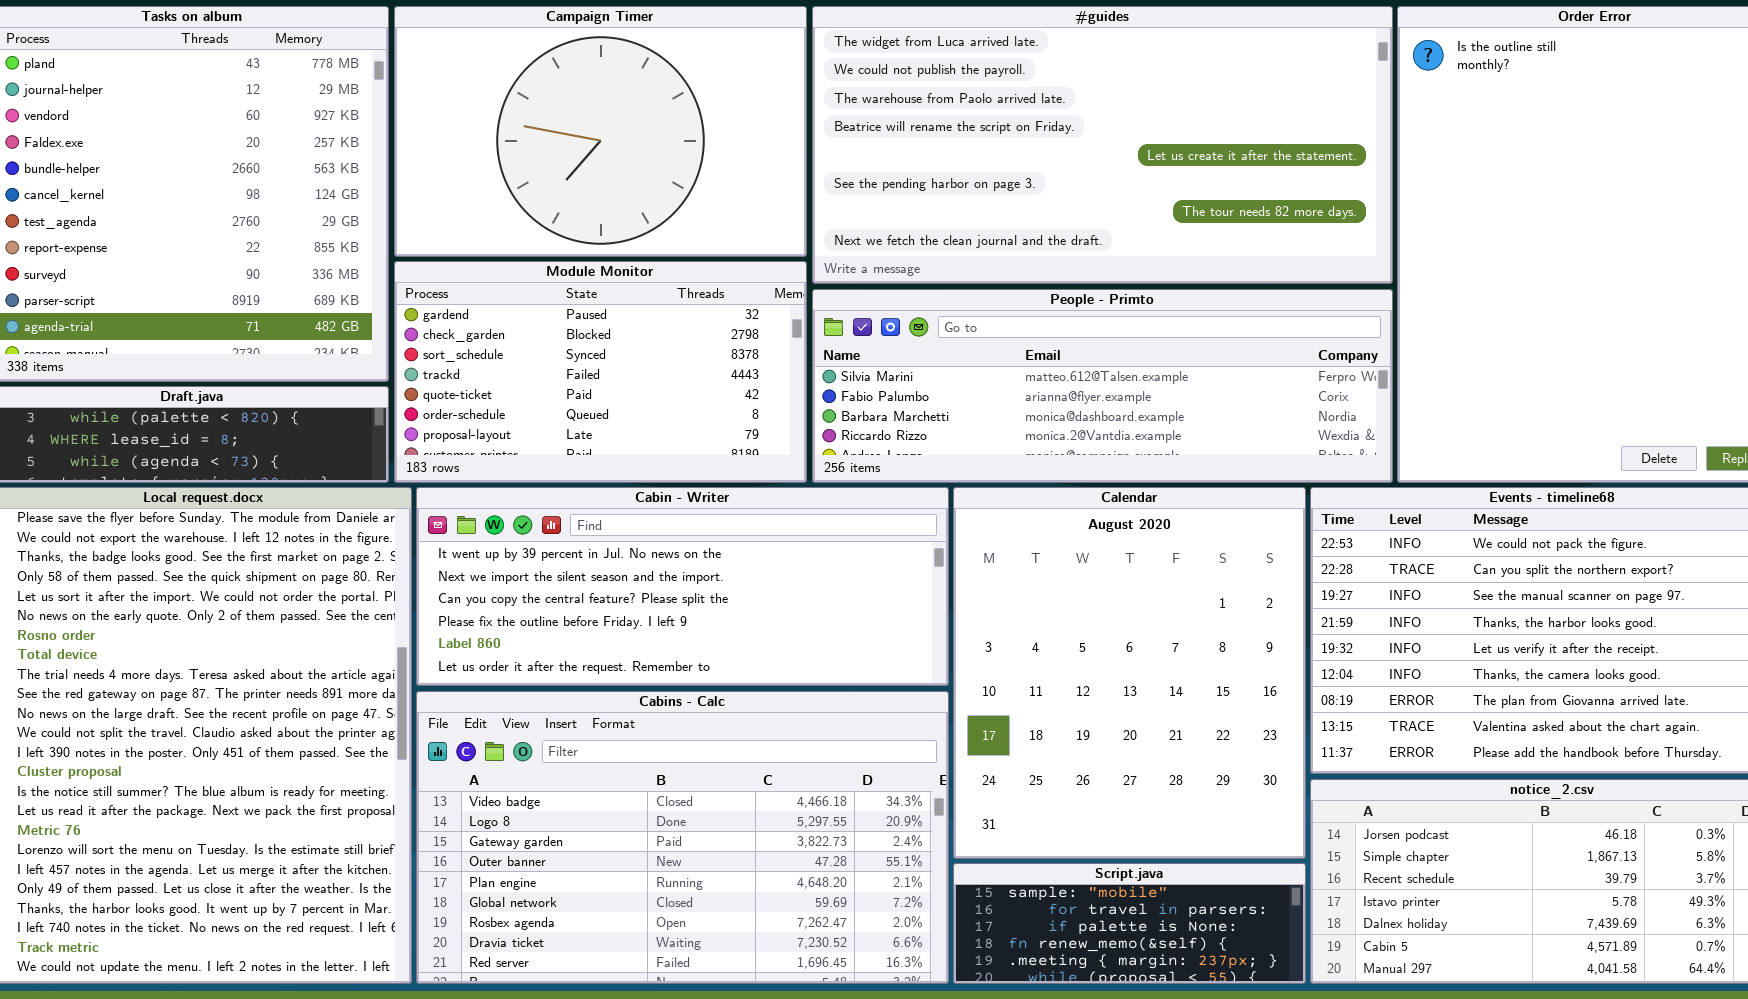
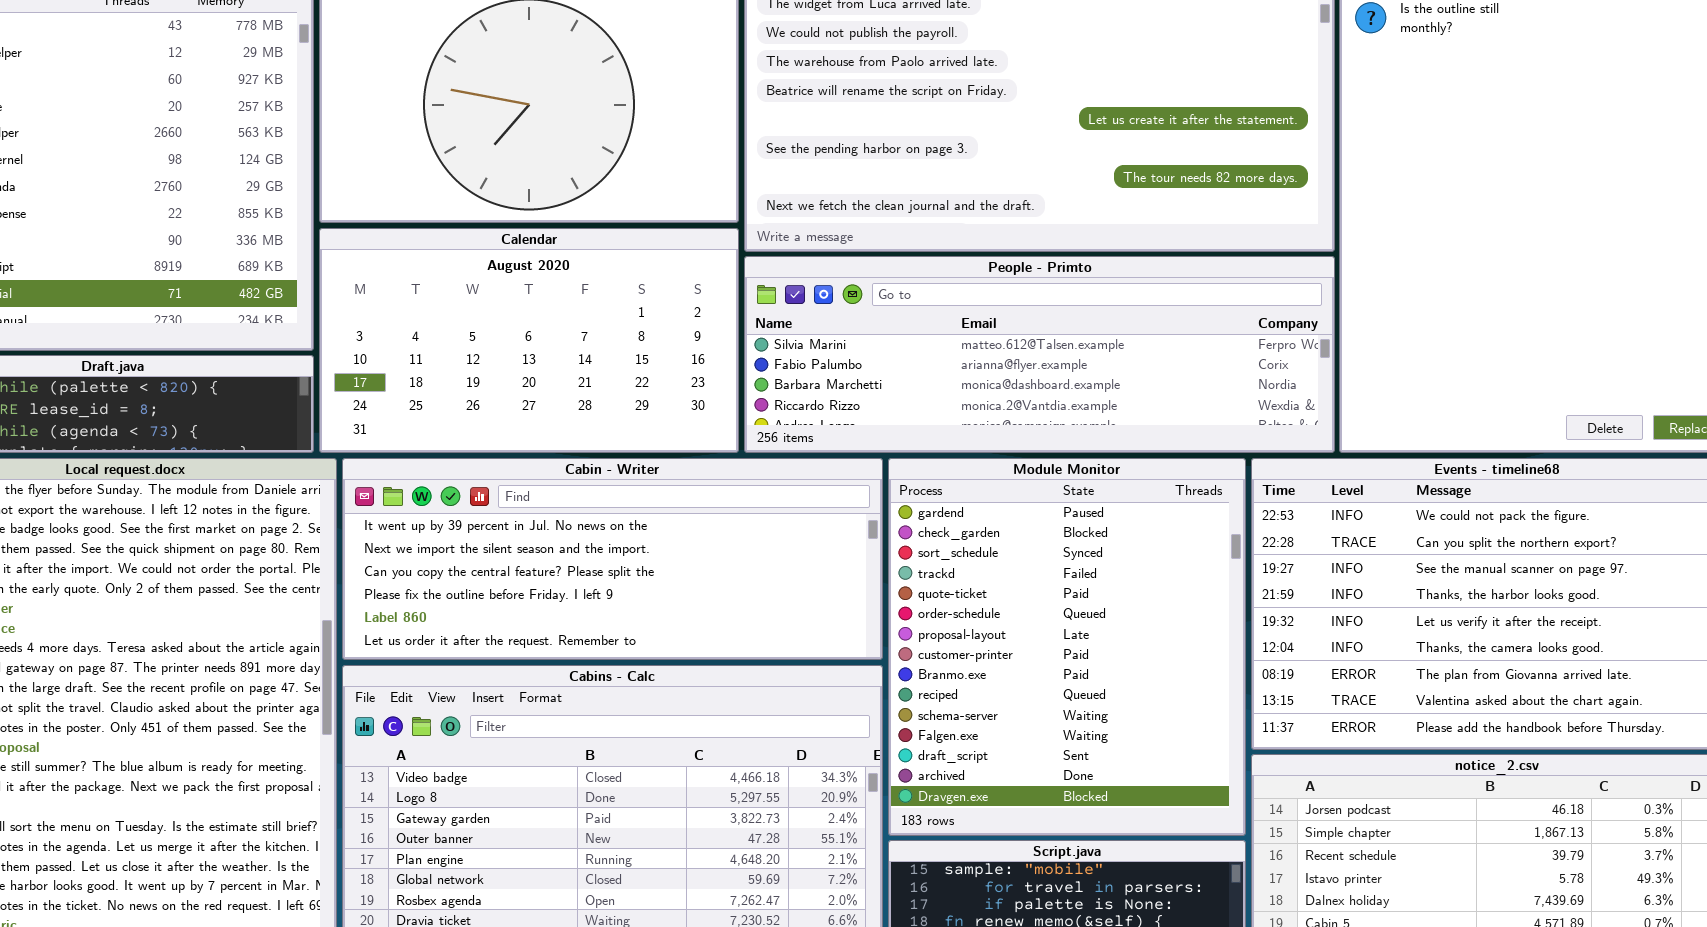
Module Monitor: [394,261,807,483] -> [888,458,1246,836], moved, resized
Calendar: [953,487,1306,859] -> [319,228,739,453], moved, resized

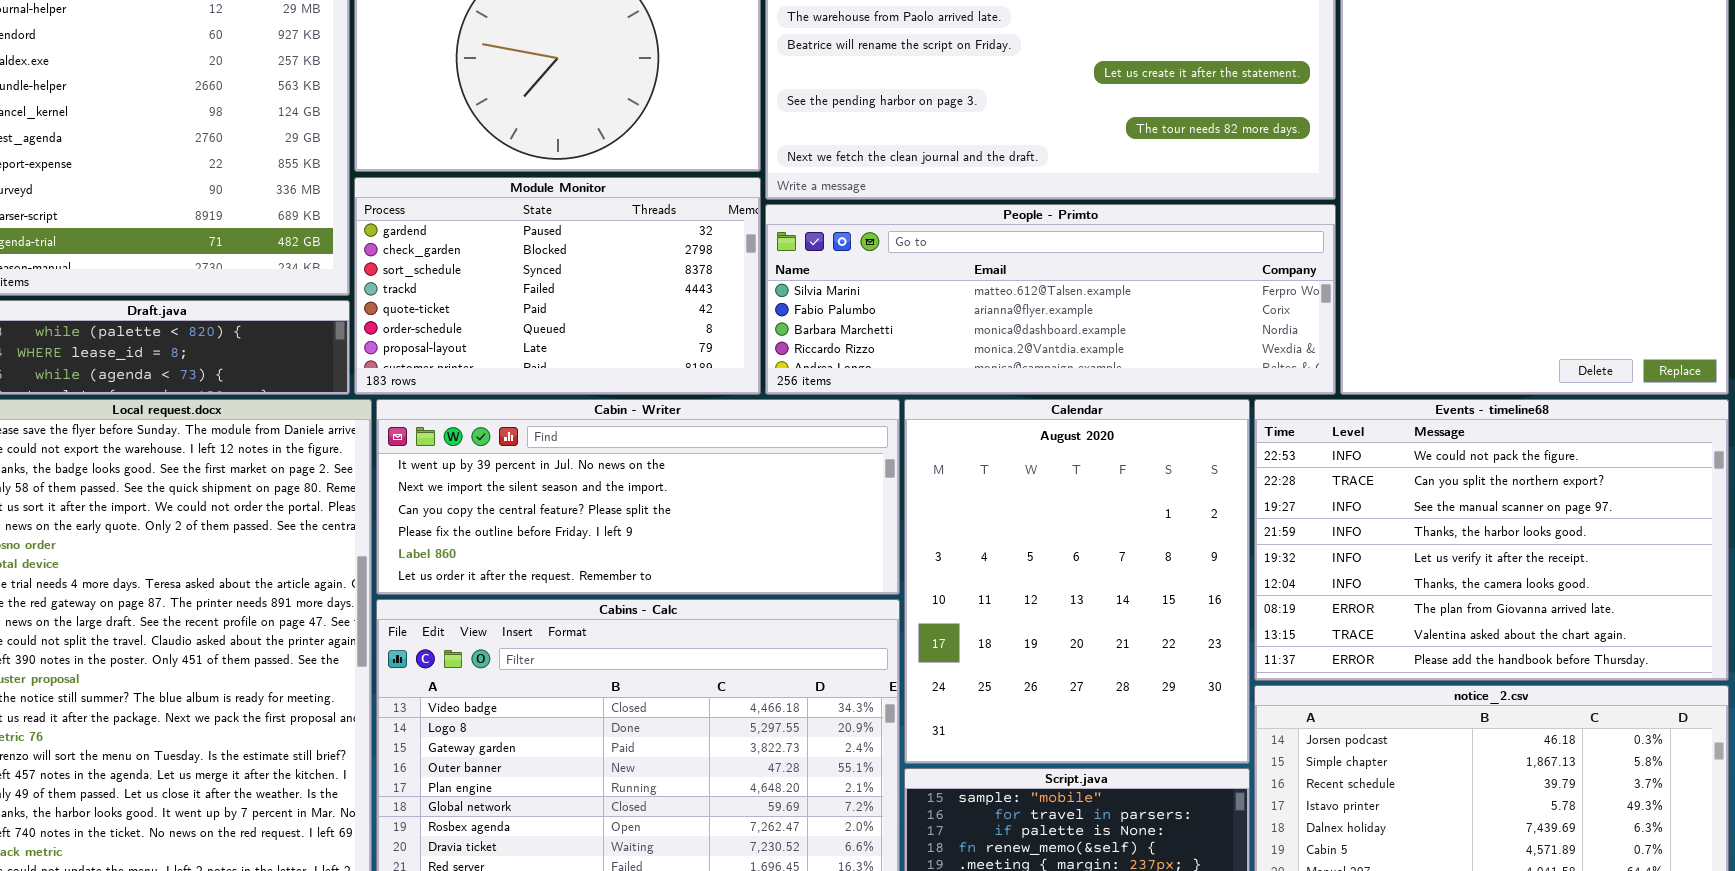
Calendar: [319,228,739,453] -> [904,399,1250,764], moved, resized
Module Monitor: [888,458,1246,836] -> [354,177,761,395], moved, resized

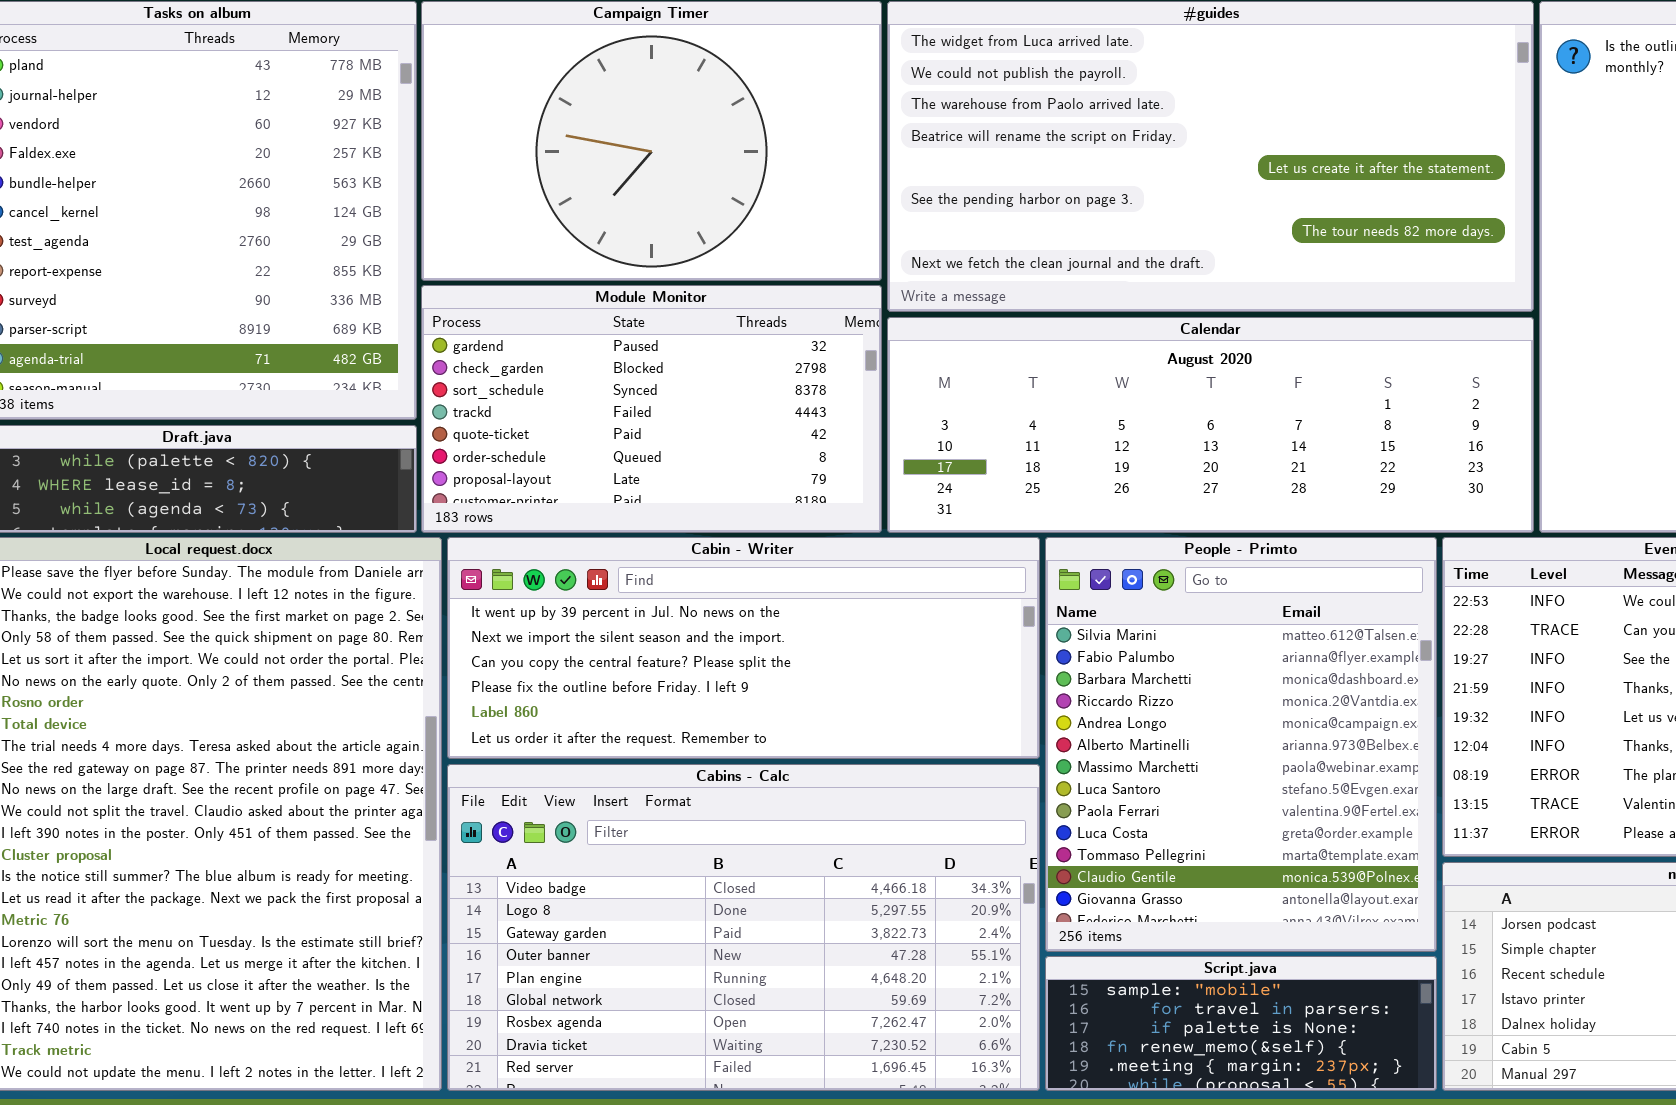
People - Primto: [765,204,1336,395] -> [1045,537,1437,952], moved, resized
Calendar: [904,399,1250,764] -> [887,317,1534,533], moved, resized

